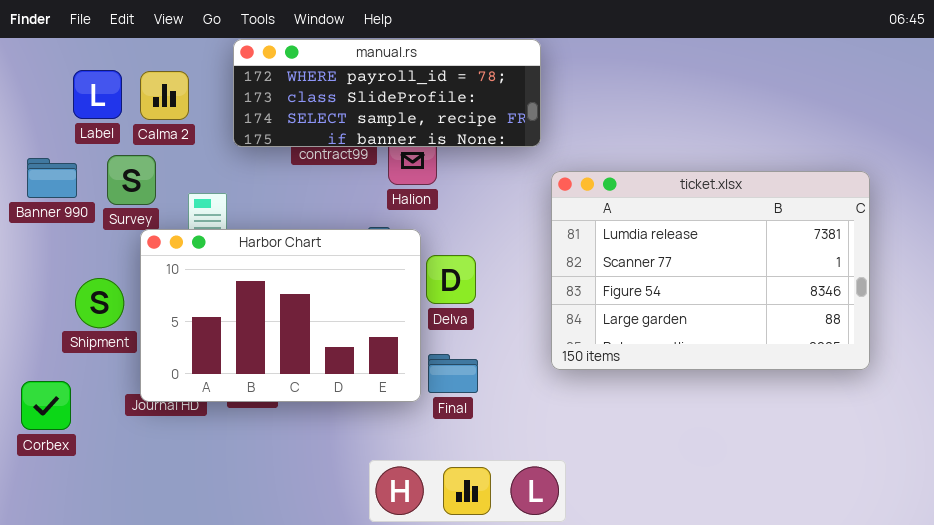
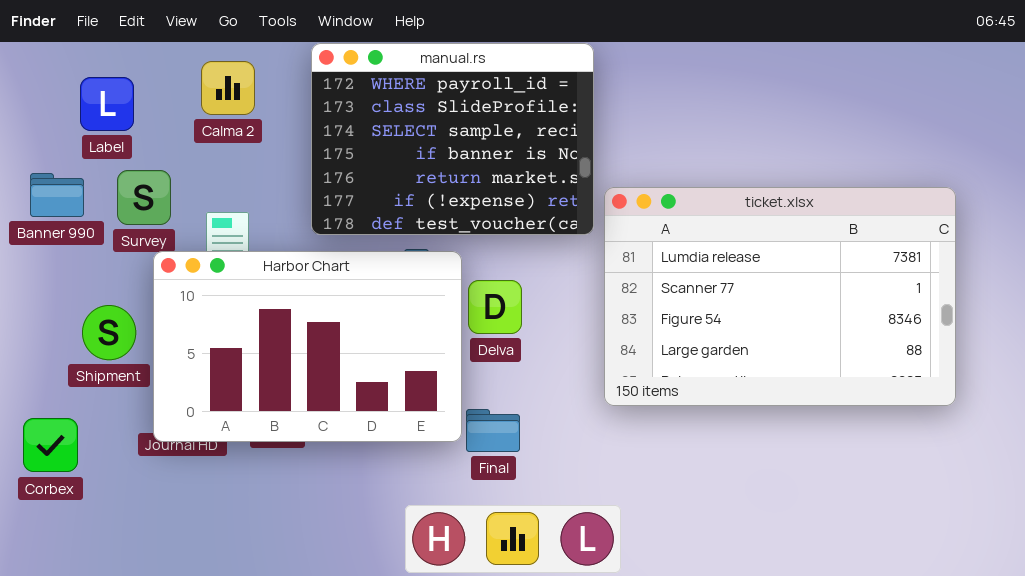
manual.rs: [233,39,541,147] -> [311,43,594,235], resized
Calma 2: [140,71,189,120] -> [201,61,255,115], moved
Final: [428,354,478,393] -> [466,409,520,452], moved

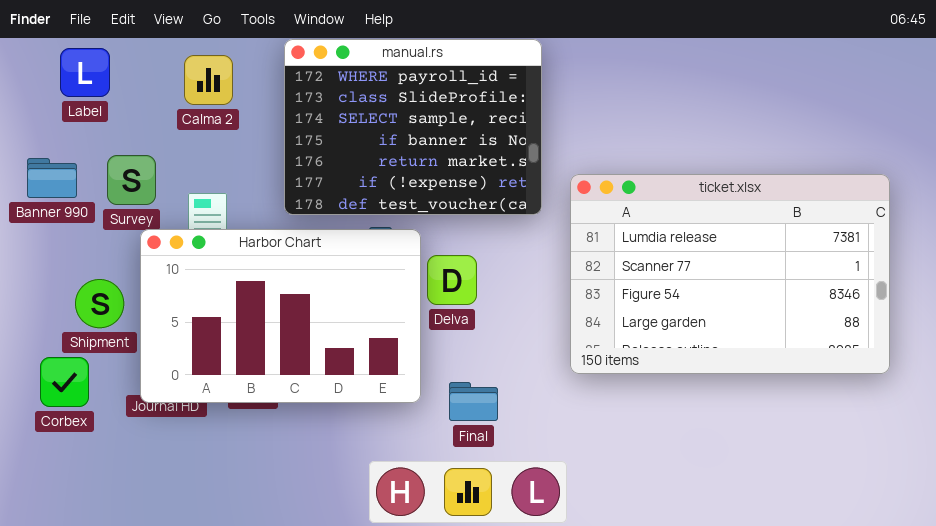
Label: [80,77,134,131] -> [60,48,110,97], moved
ticket.xlsx: [604,187,956,406] -> [570,174,890,374], moved
Final: [466,409,520,452] -> [449,382,498,421], moved
Corbex: [23,418,78,472] -> [40,357,89,407], moved

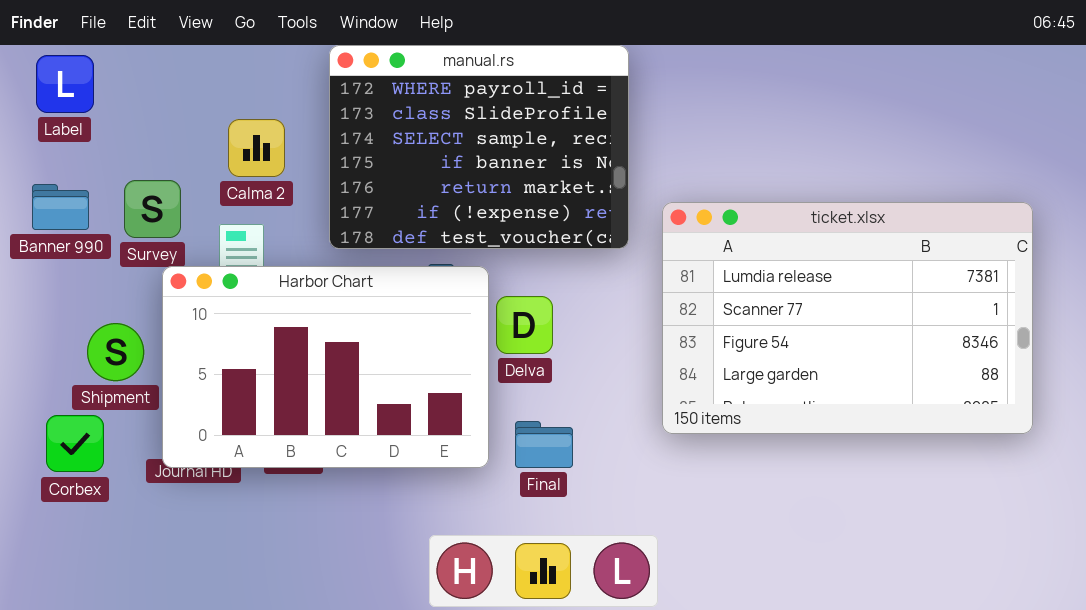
Label: [60,48,110,97] -> [36,55,94,113], moved
Calma 2: [184,55,233,105] -> [228,119,285,177], moved
Final: [449,382,498,421] -> [515,421,573,468], moved

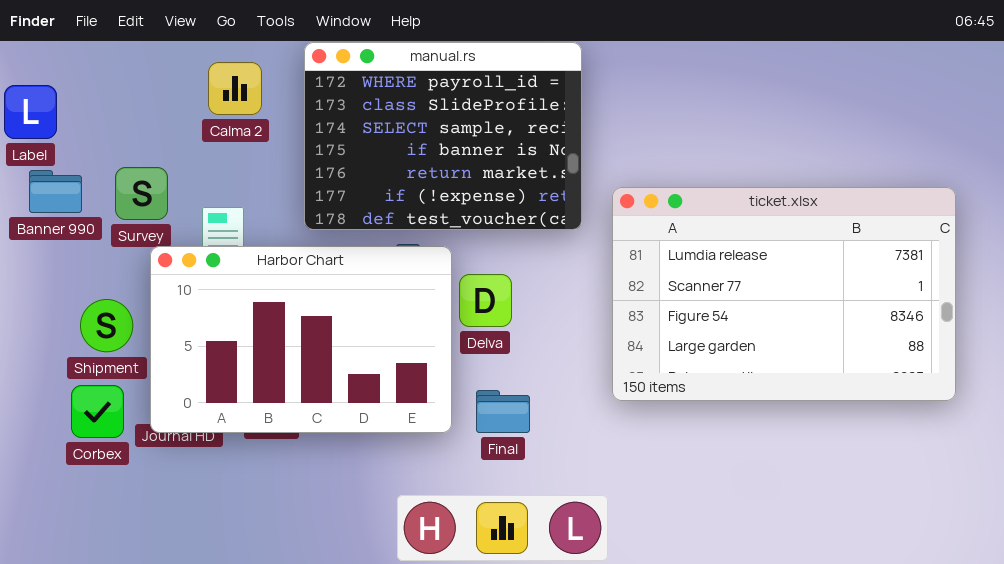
Label: [36,55,94,113] -> [4,85,57,139], moved
Calma 2: [228,119,285,177] -> [208,62,262,115], moved
Corbex: [46,415,104,472] -> [71,385,124,438], moved

